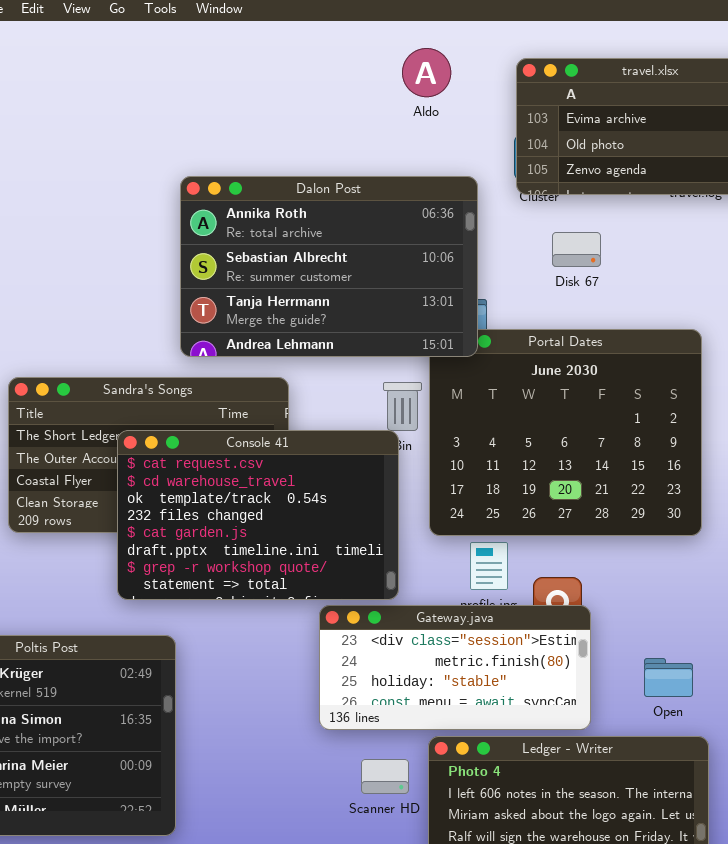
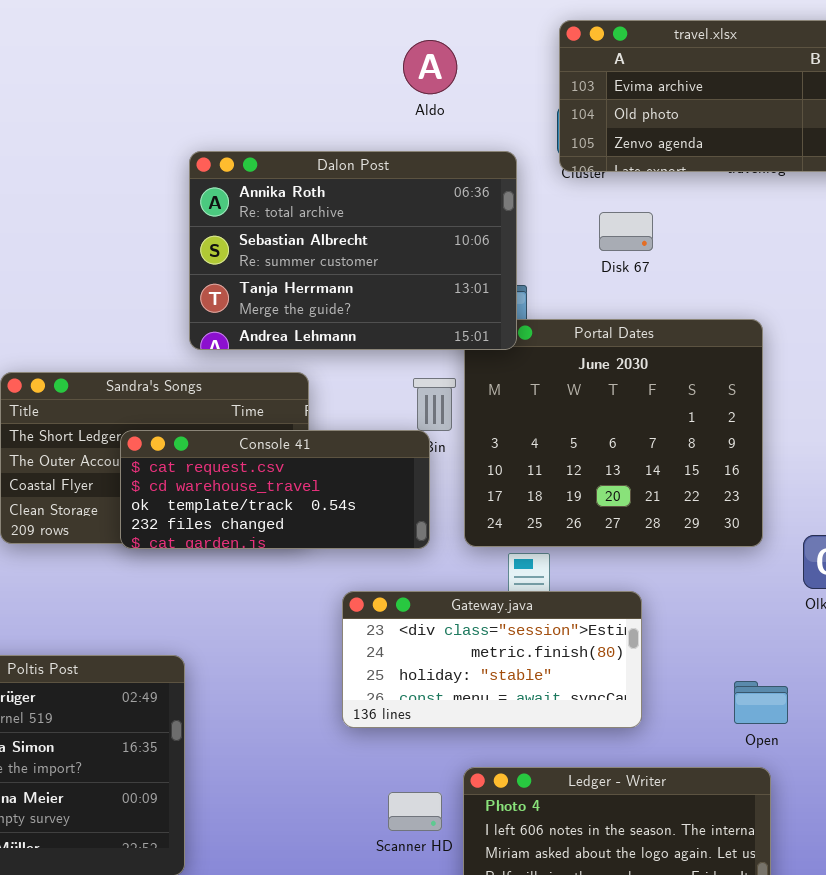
Aldo: [402,48,451,97] -> [403,40,457,94], moved
Console 41: [117,430,399,600] -> [120,430,430,549], resized
Gateway.java: [319,605,591,730] -> [342,591,642,728], moved
Open: [644,658,693,697] -> [734,681,788,724], moved

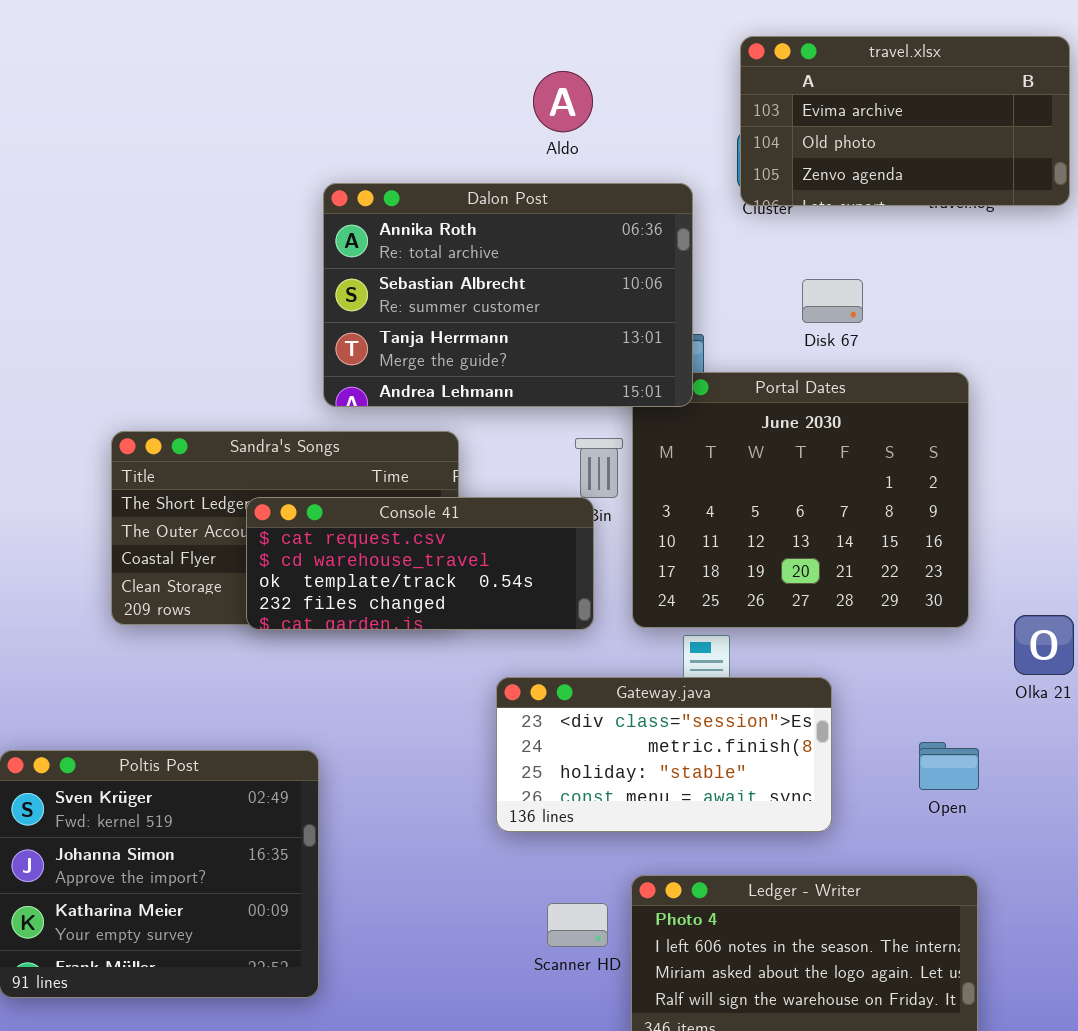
Aldo: [403,40,457,94] -> [533,71,593,132], moved
Disk 67: [599,212,653,251] -> [802,279,863,323], moved
Open: [734,681,788,724] -> [919,742,979,790], moved

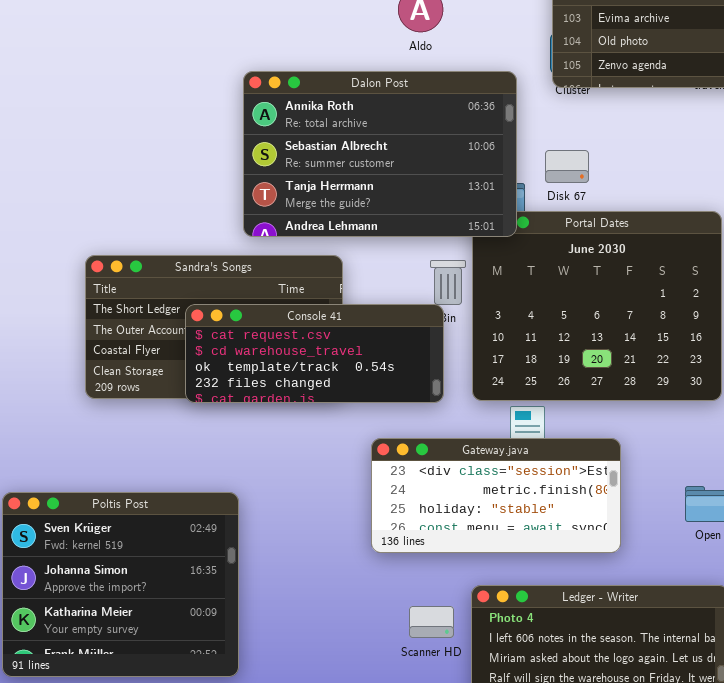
Disk 67: [802,279,863,323] -> [545,150,589,183], moved

